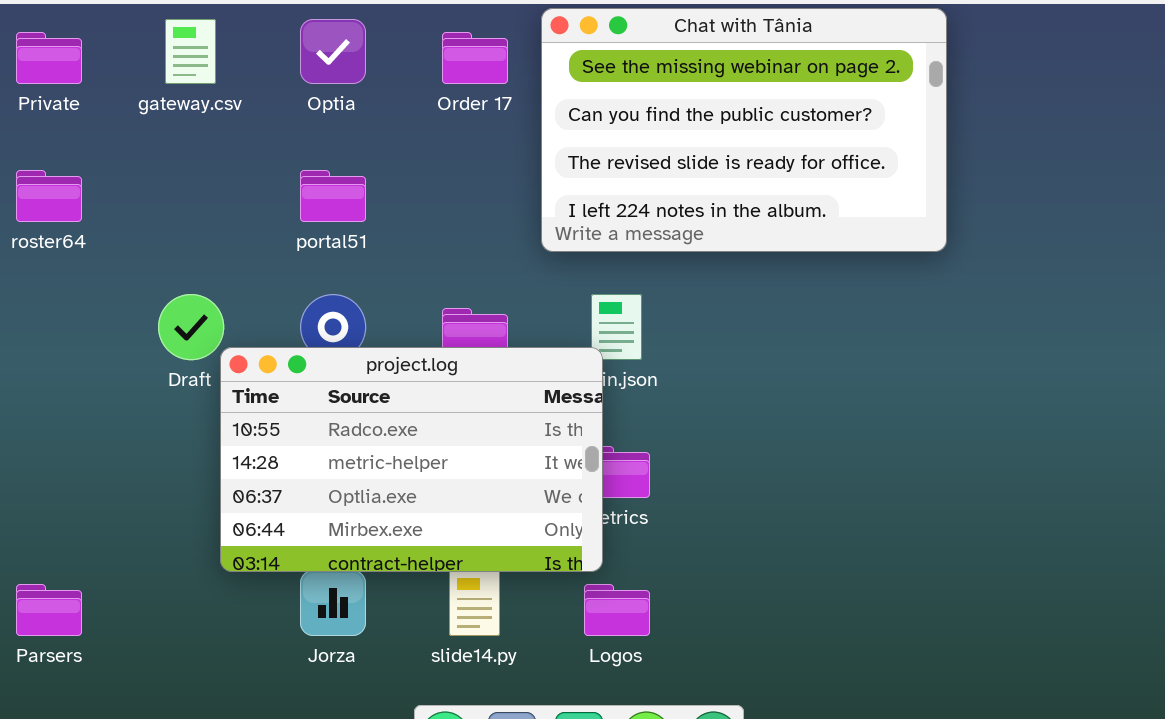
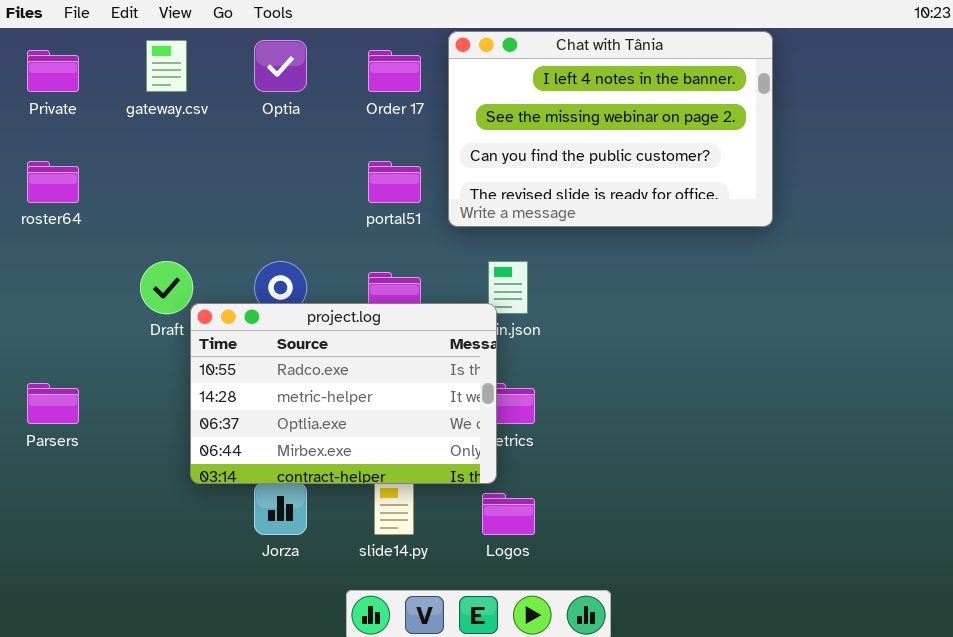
Chat with Tânia: [541,8,947,252] -> [448,31,773,227], scrolled up 1 row
portal51: [300,170,366,222] -> [368,161,421,203], moved
Parsers: [16,584,82,636] -> [27,383,79,424], moved

